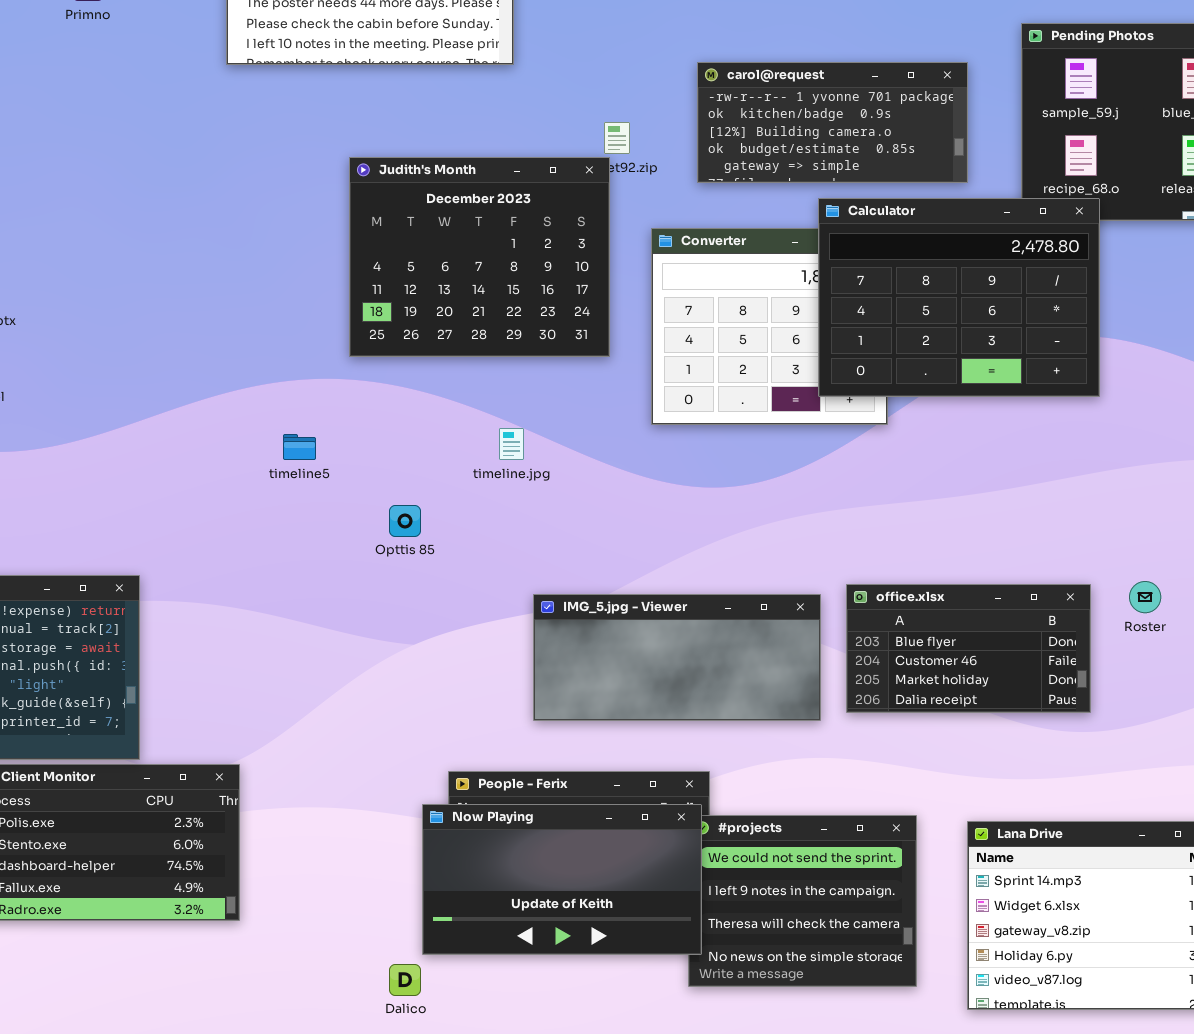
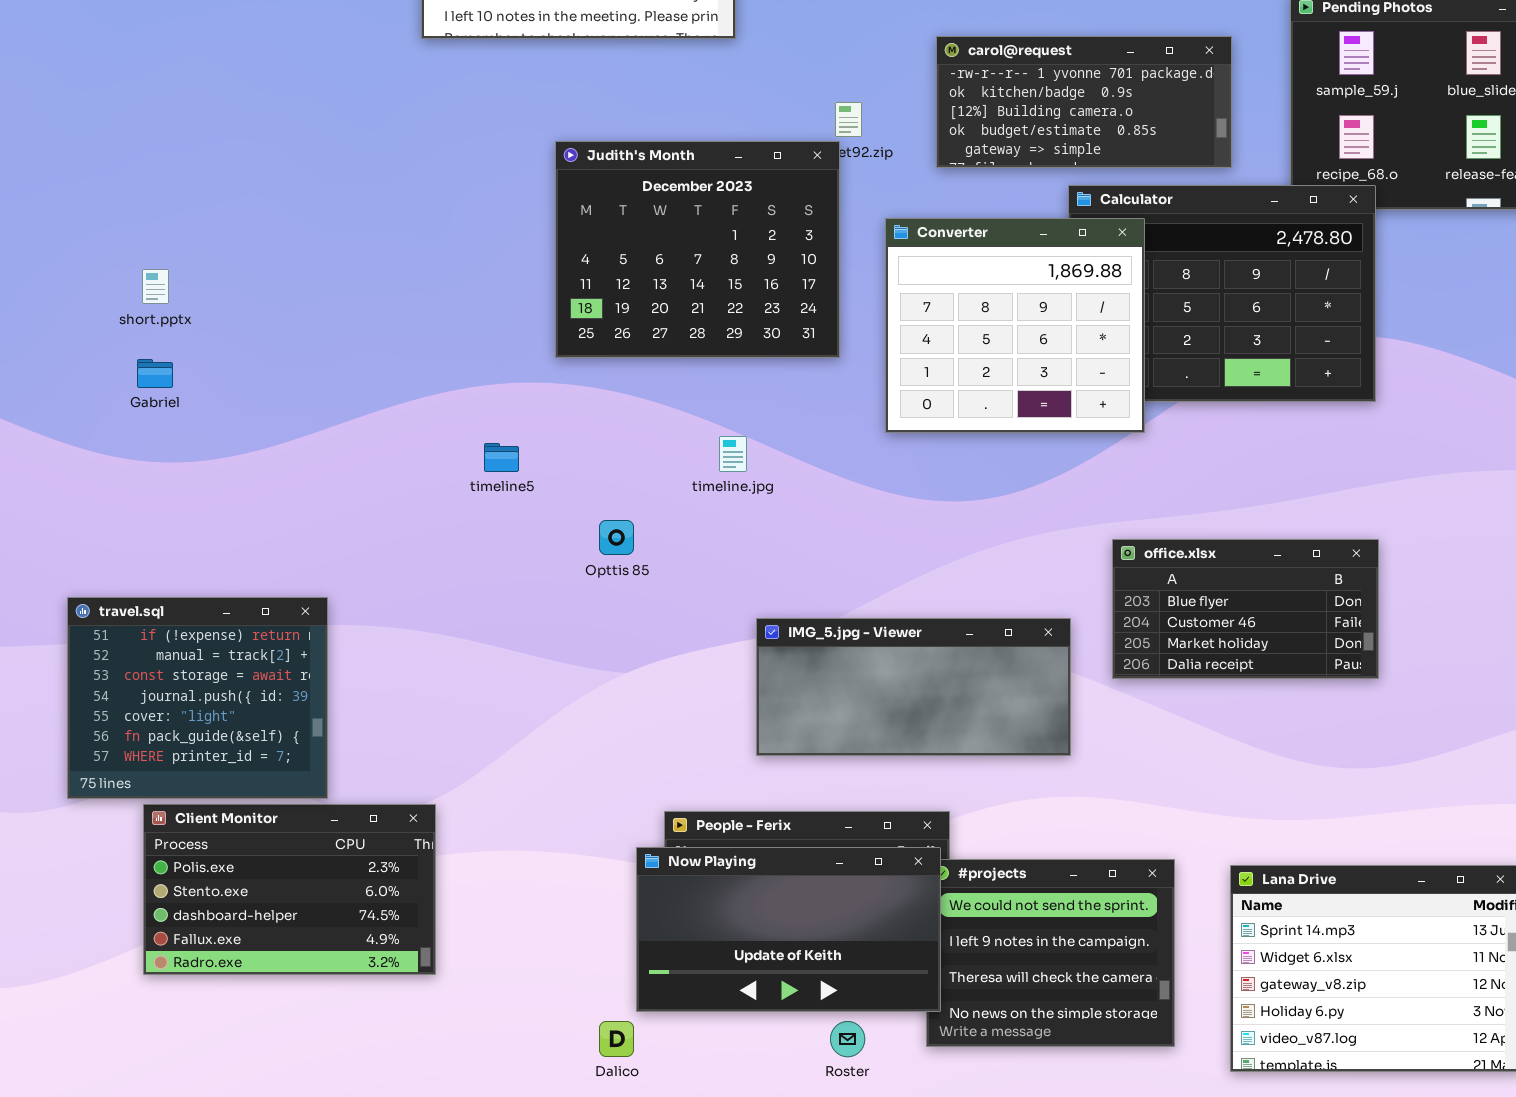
Converter: [651,228,888,425] -> [885,218,1145,433], raised
Roster: [1129,581,1161,613] -> [830,1021,865,1057], moved
office.xlsx: [846,584,1091,713] -> [1112,539,1379,679], moved

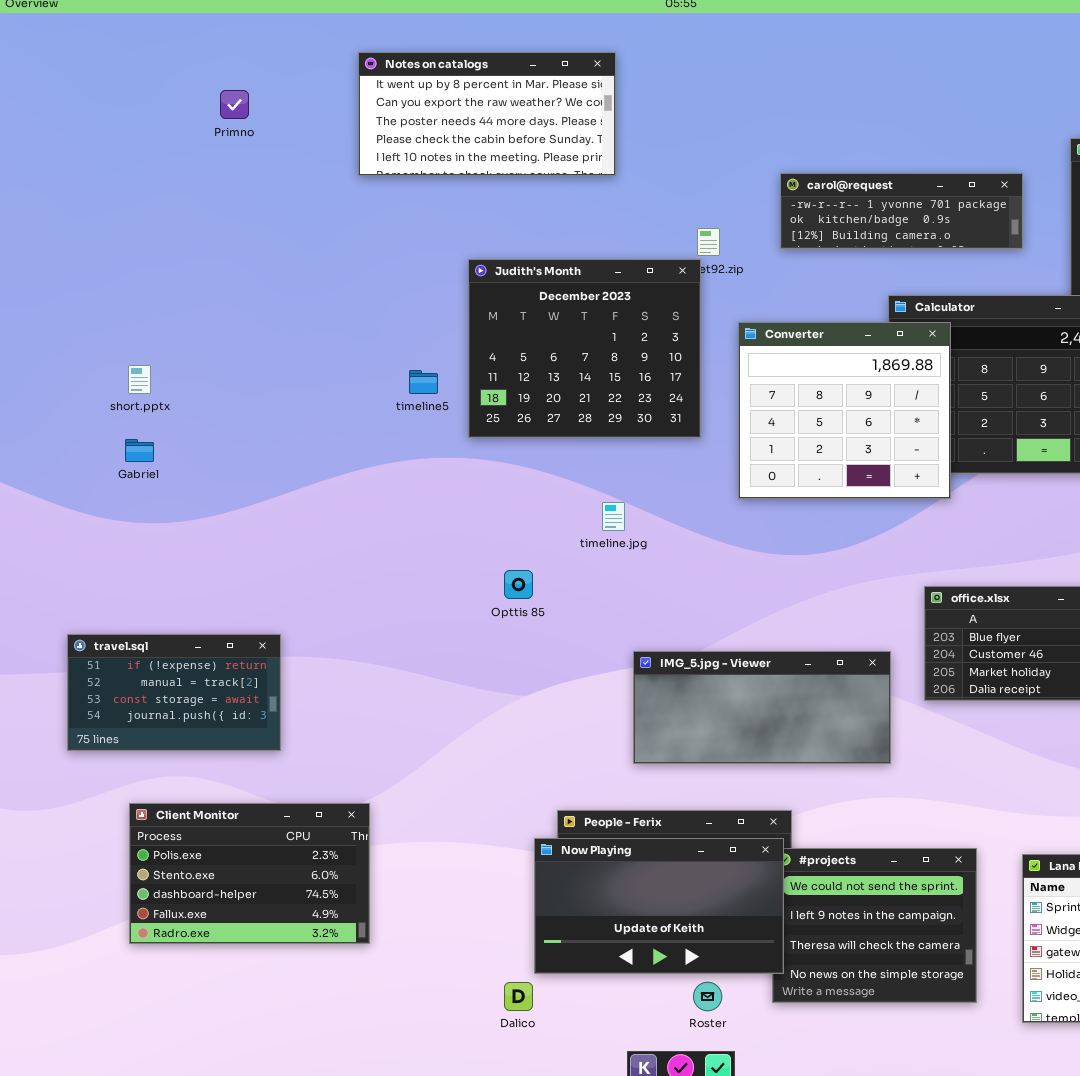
carol@request: [936,36,1232,168] -> [780,173,1023,249], resized
timeline5: [484,443,519,472] -> [409,370,438,394], moved
travel.sql: [67,597,328,799] -> [67,634,281,751], resized

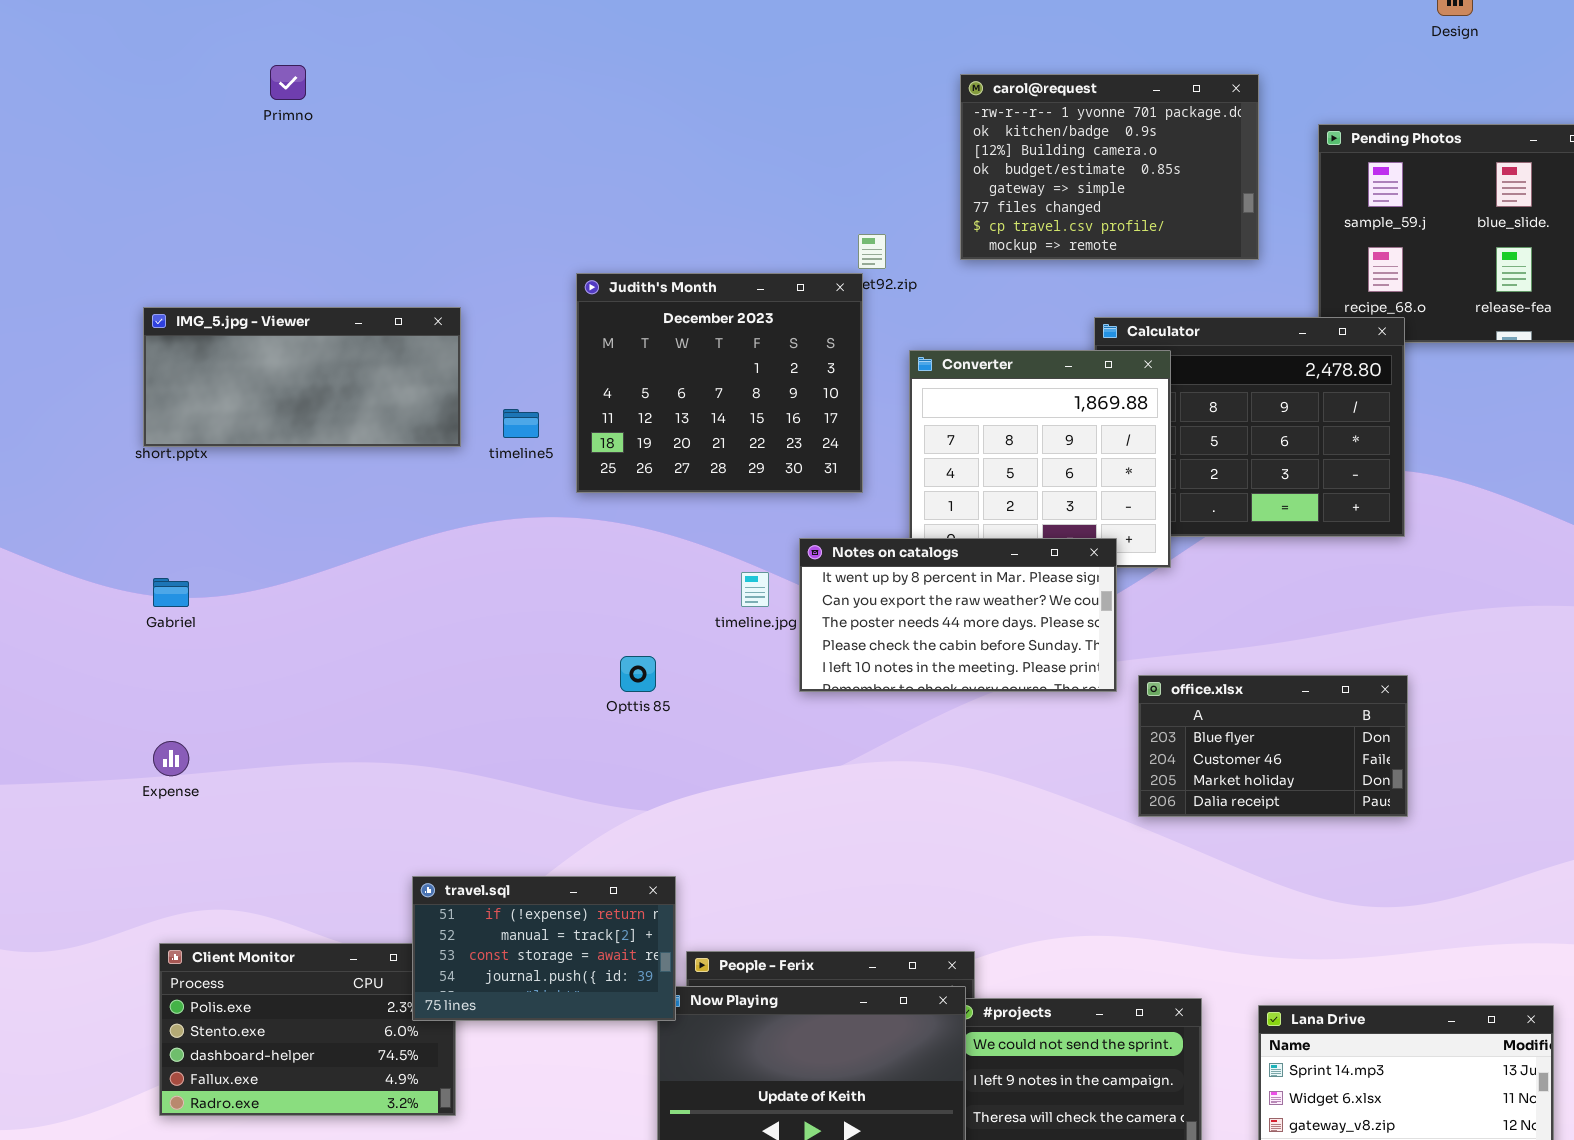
Notes on catalogs: [358,52,616,176] -> [799,538,1117,692], moved
carol@request: [780,173,1023,249] -> [960,74,1259,260], resized
Gabriel: [125,439,154,462] -> [153,578,189,607], moved
travel.sql: [67,634,281,751] -> [412,876,676,1021], moved
IMG_5.jpg - Viewer: [633,651,891,764] -> [143,307,461,447], moved

